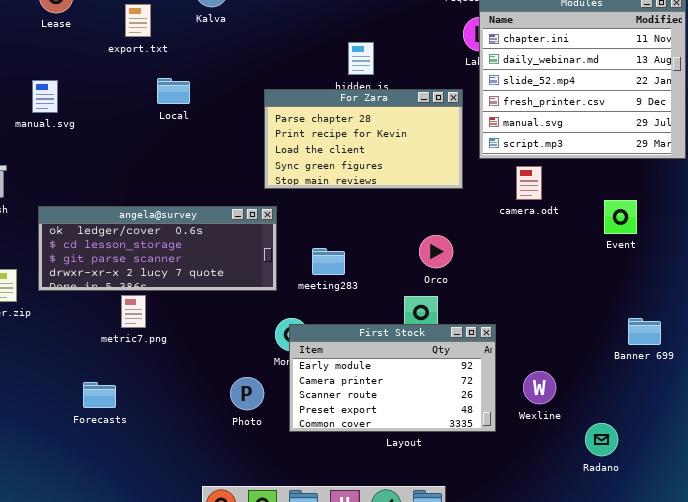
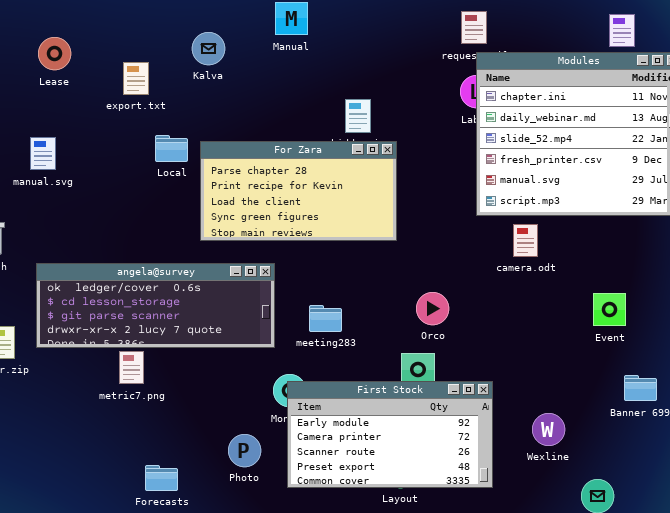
For Zara: [264,89,463,189] -> [200,141,397,241], moved
Event: [604,200,637,234] -> [593,293,626,326], moved
Wexline: [523,371,556,404] -> [532,413,565,446], moved
Forecasts: [83,382,116,408] -> [145,465,178,491], moved

